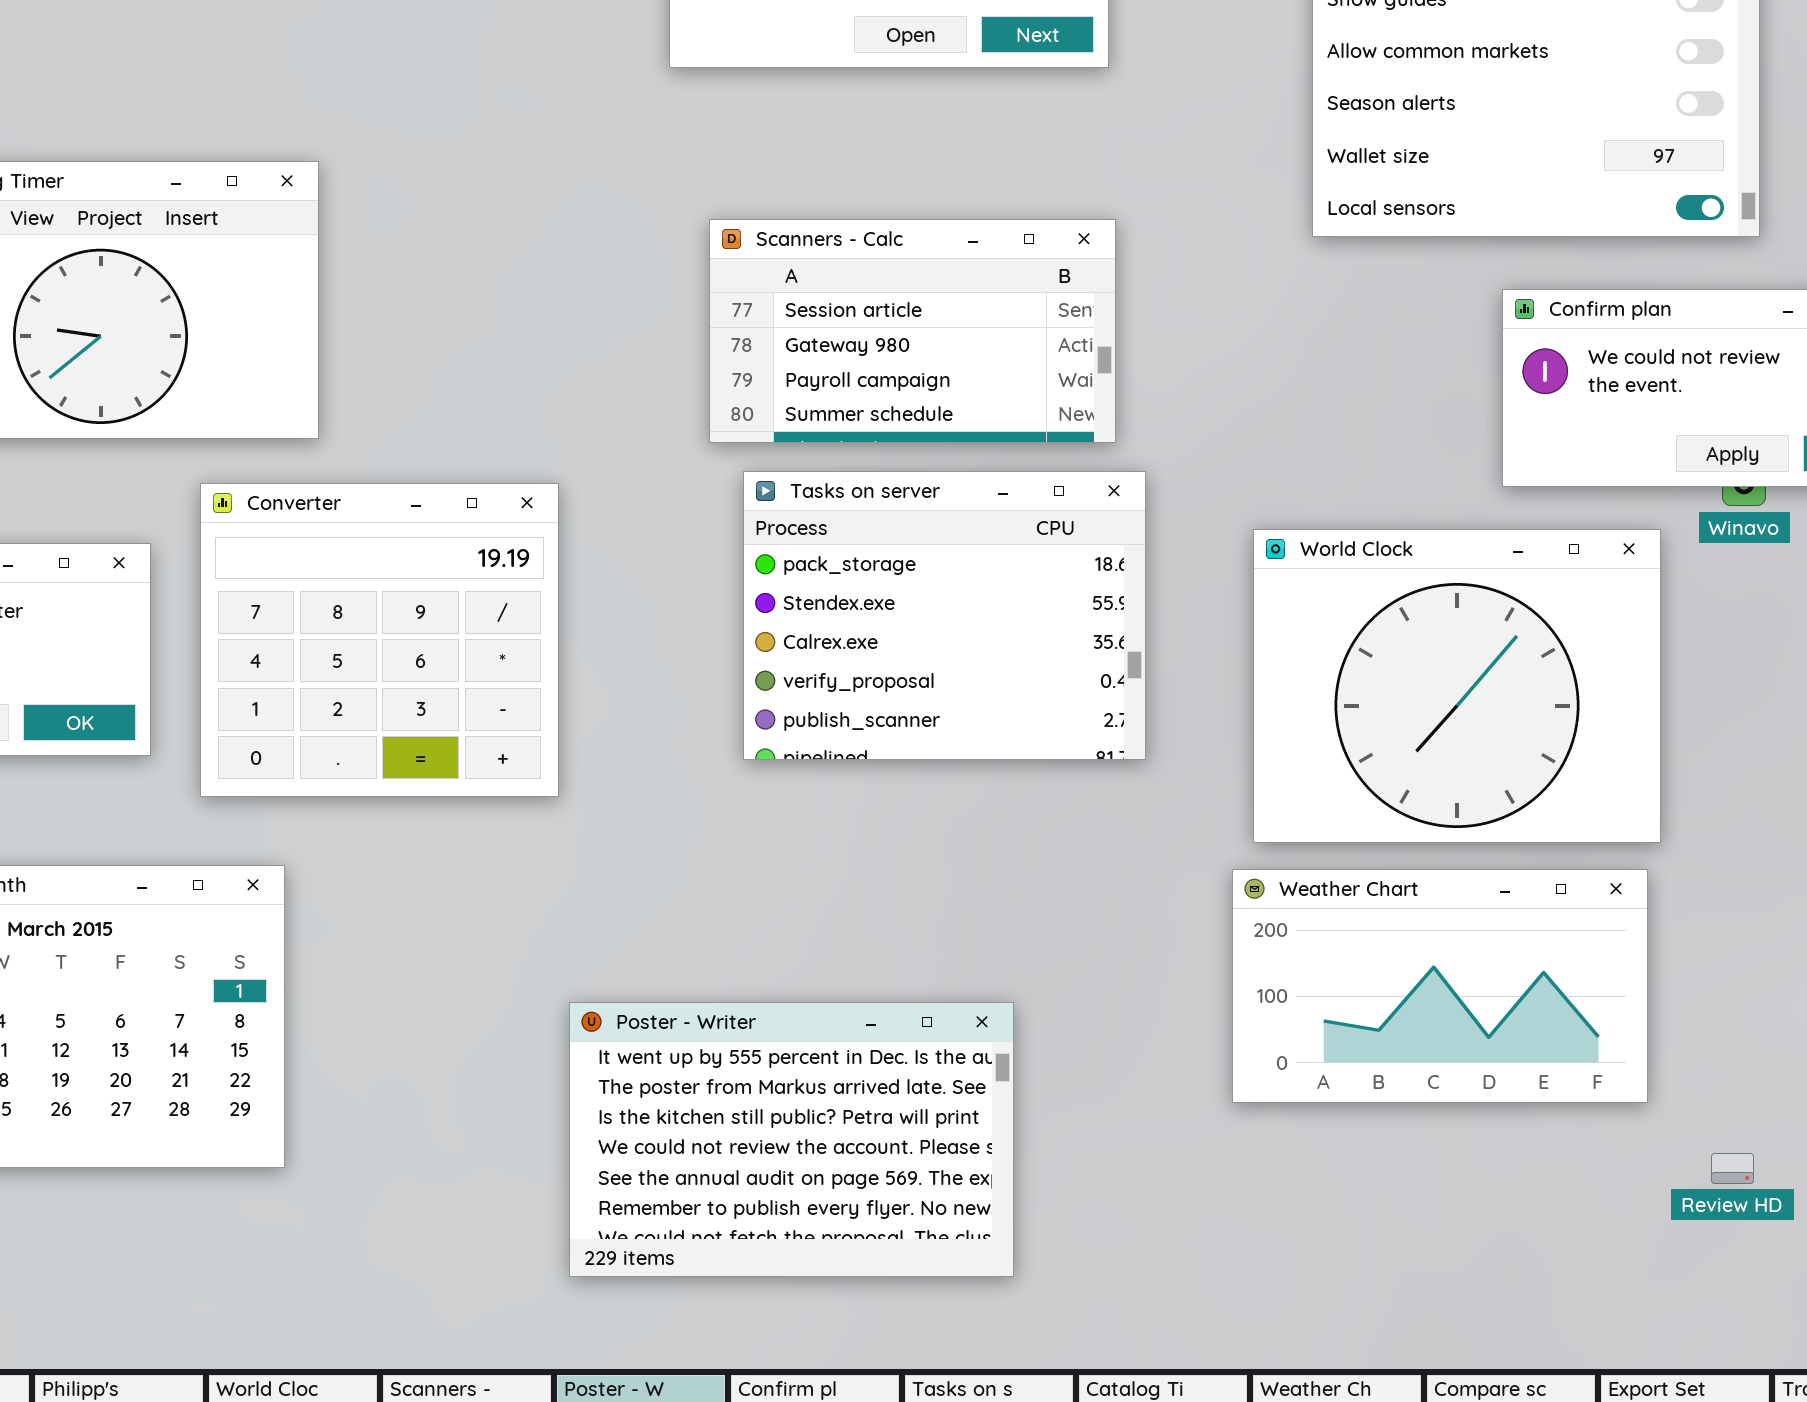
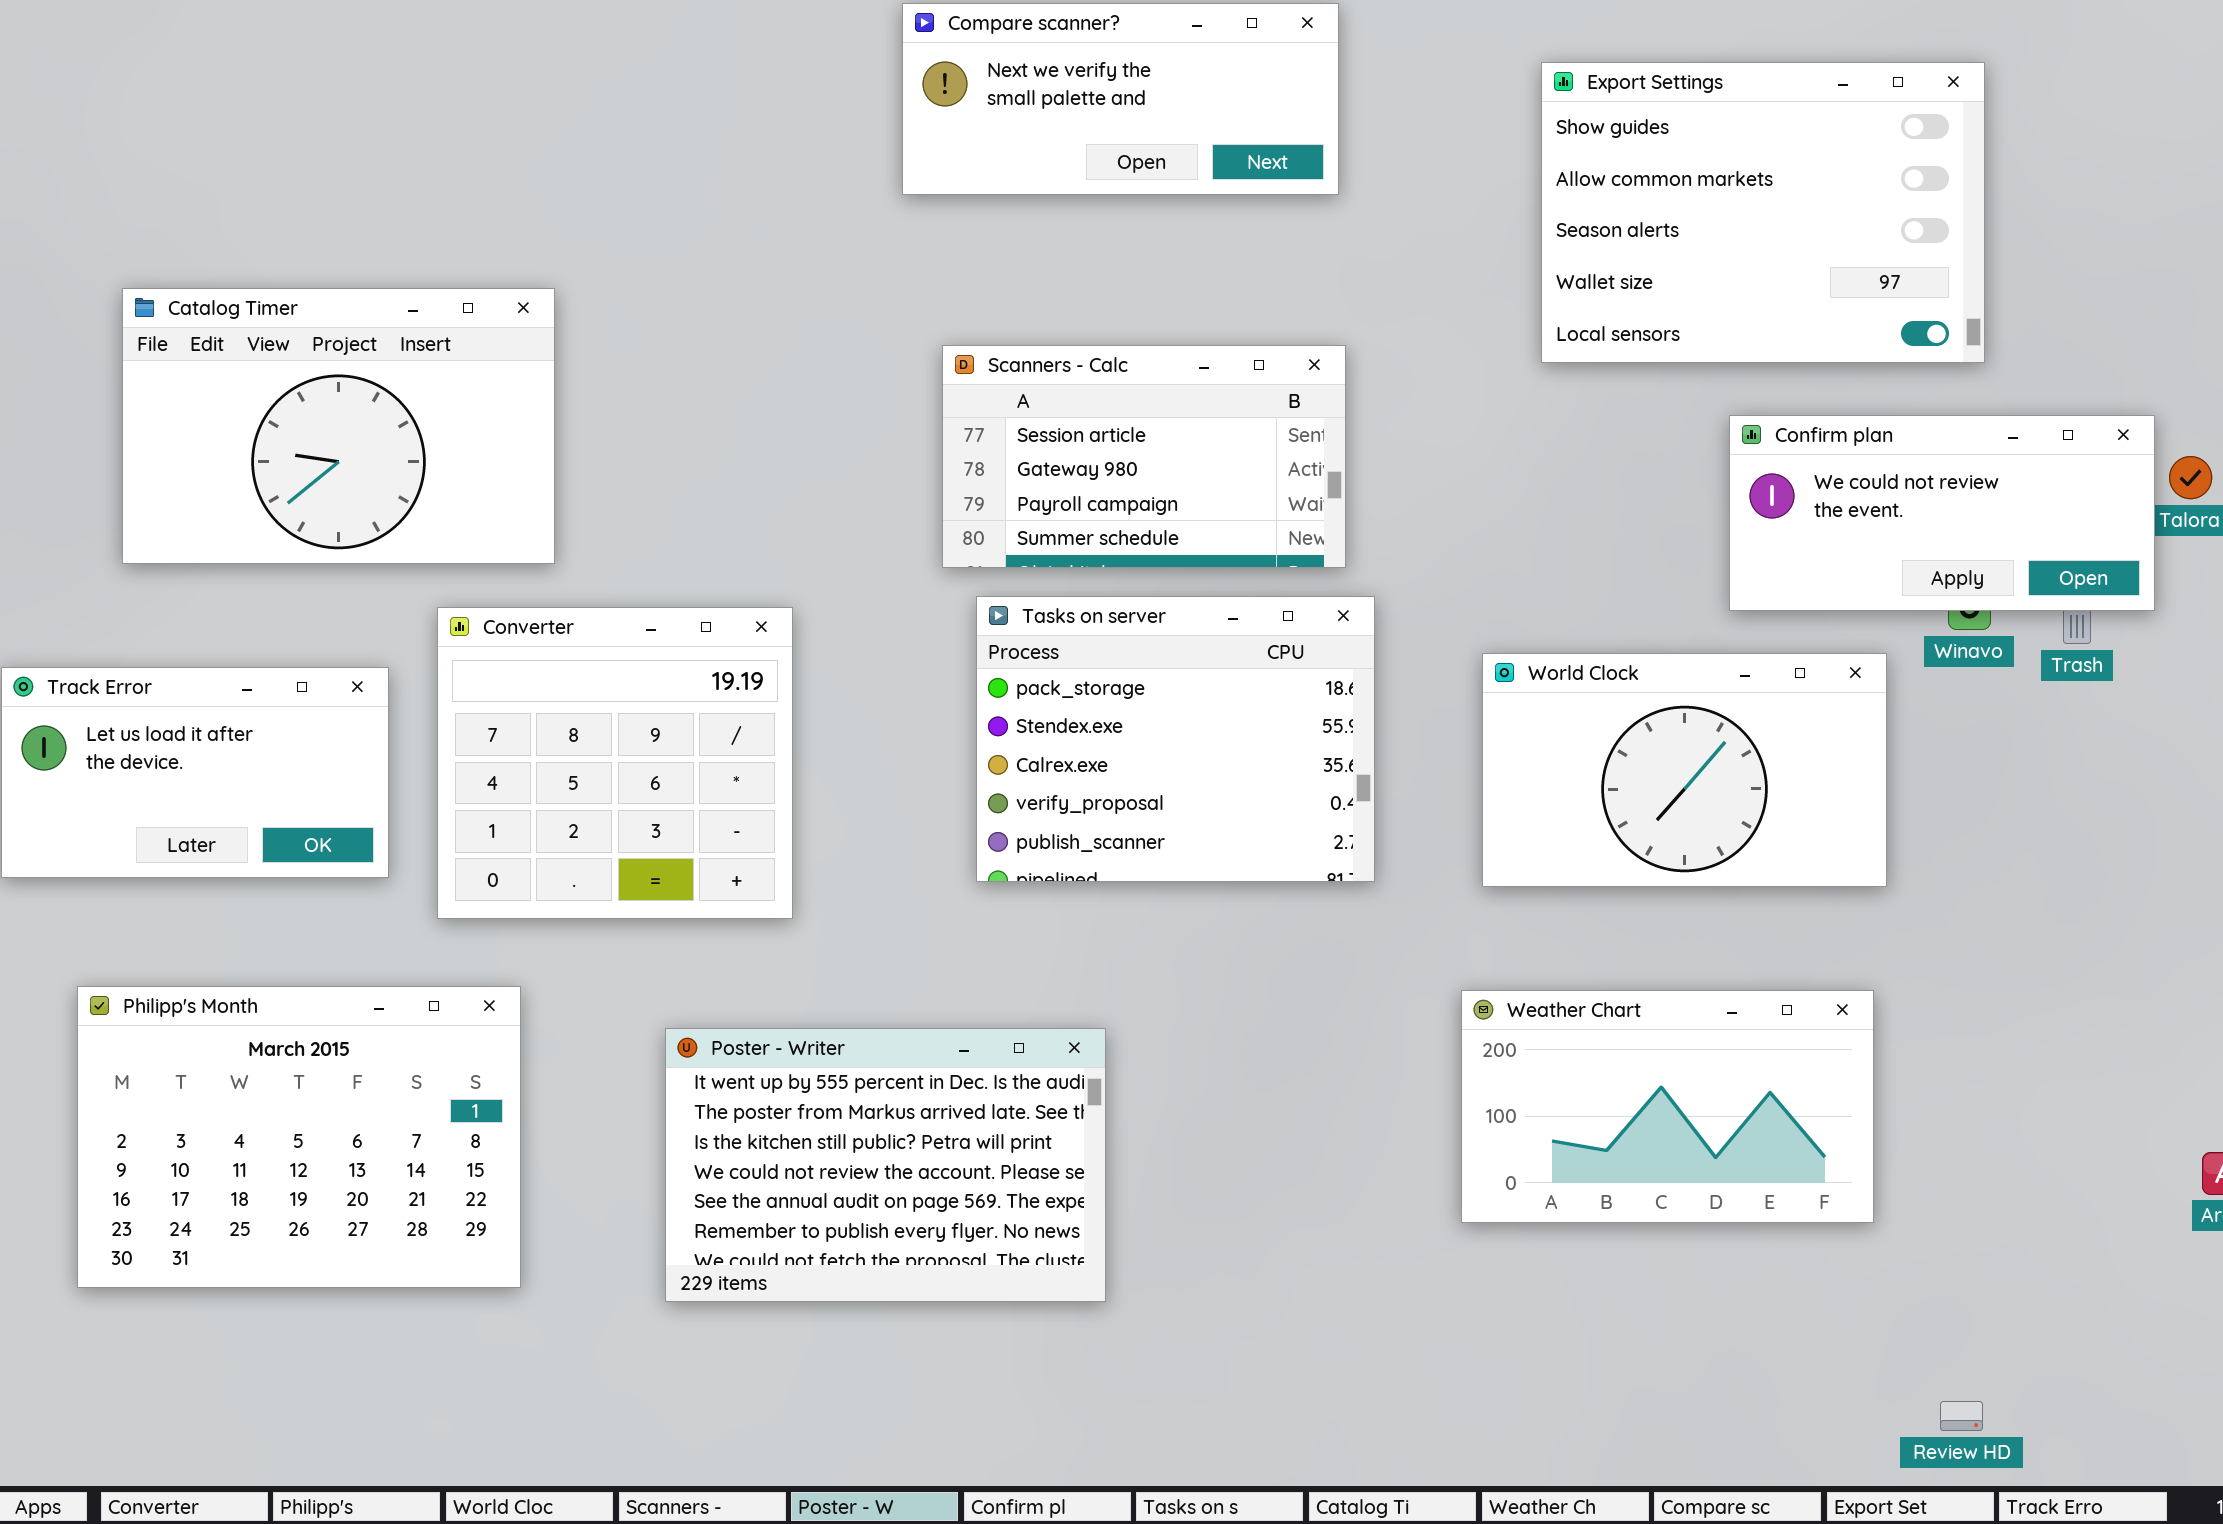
World Clock: [1253,529,1661,843] -> [1482,653,1887,887], resized
Poster - Writer: [569,1002,1014,1277] -> [665,1028,1106,1302], moved
Review HD: [1711,1153,1754,1184] -> [1940,1401,1983,1431], moved

